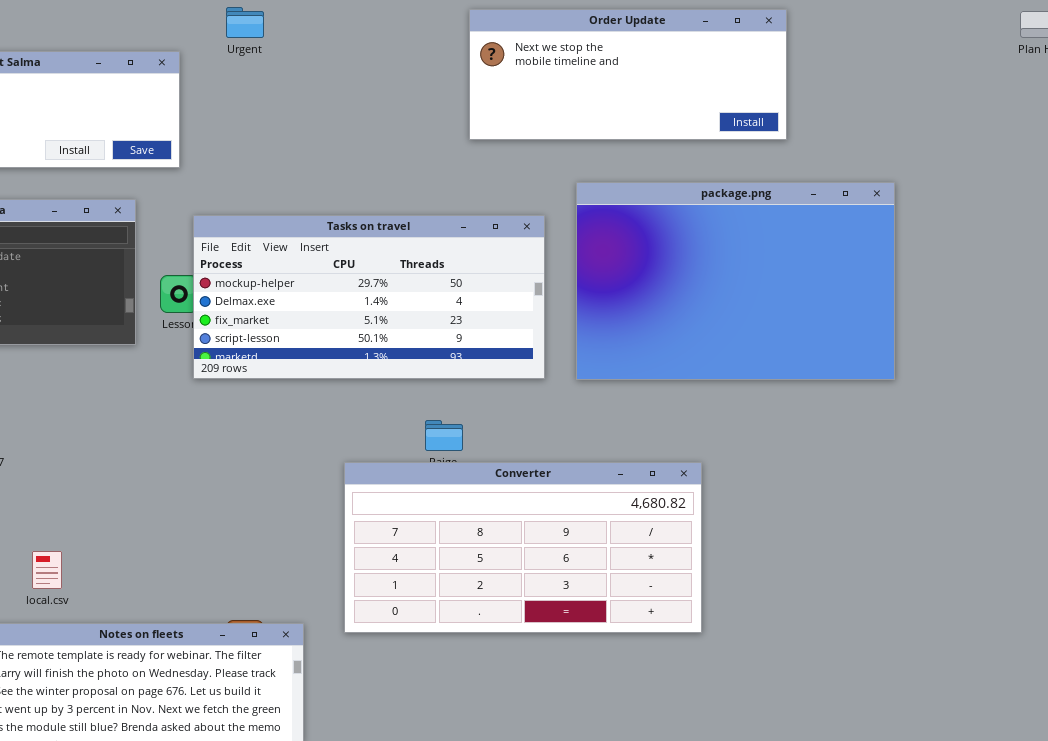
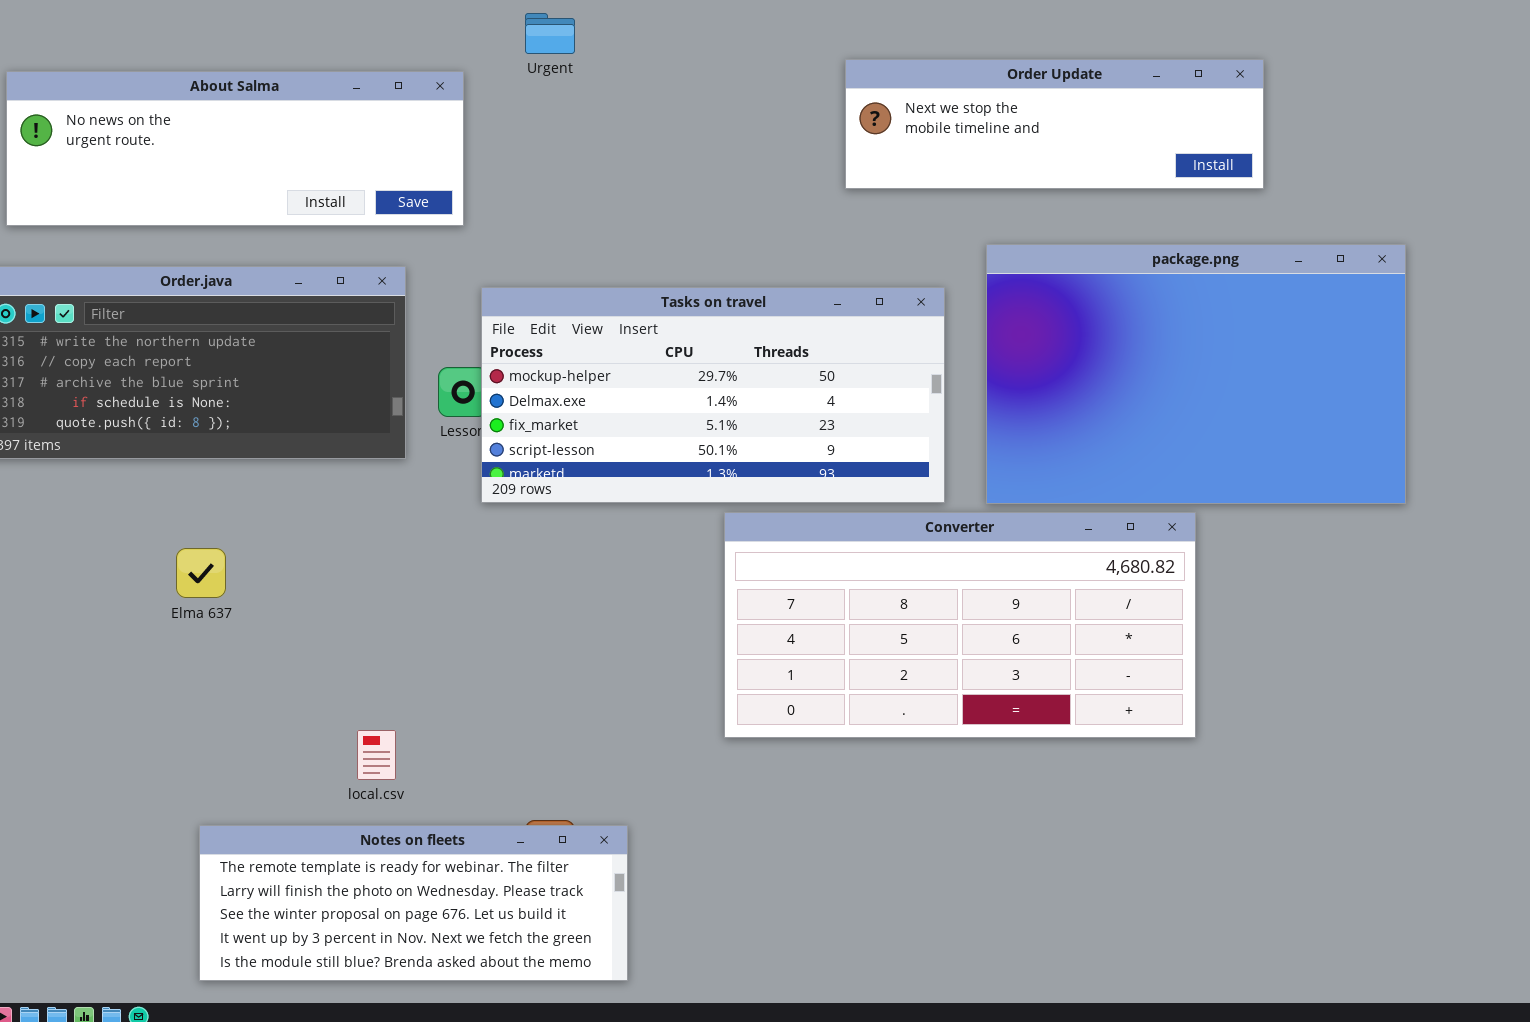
Order Update: [469,9,787,140] -> [845,59,1264,189], resized
Converter: [344,462,702,633] -> [724,512,1196,738], moved
local.csv: [32,551,62,589] -> [357,730,396,780], moved

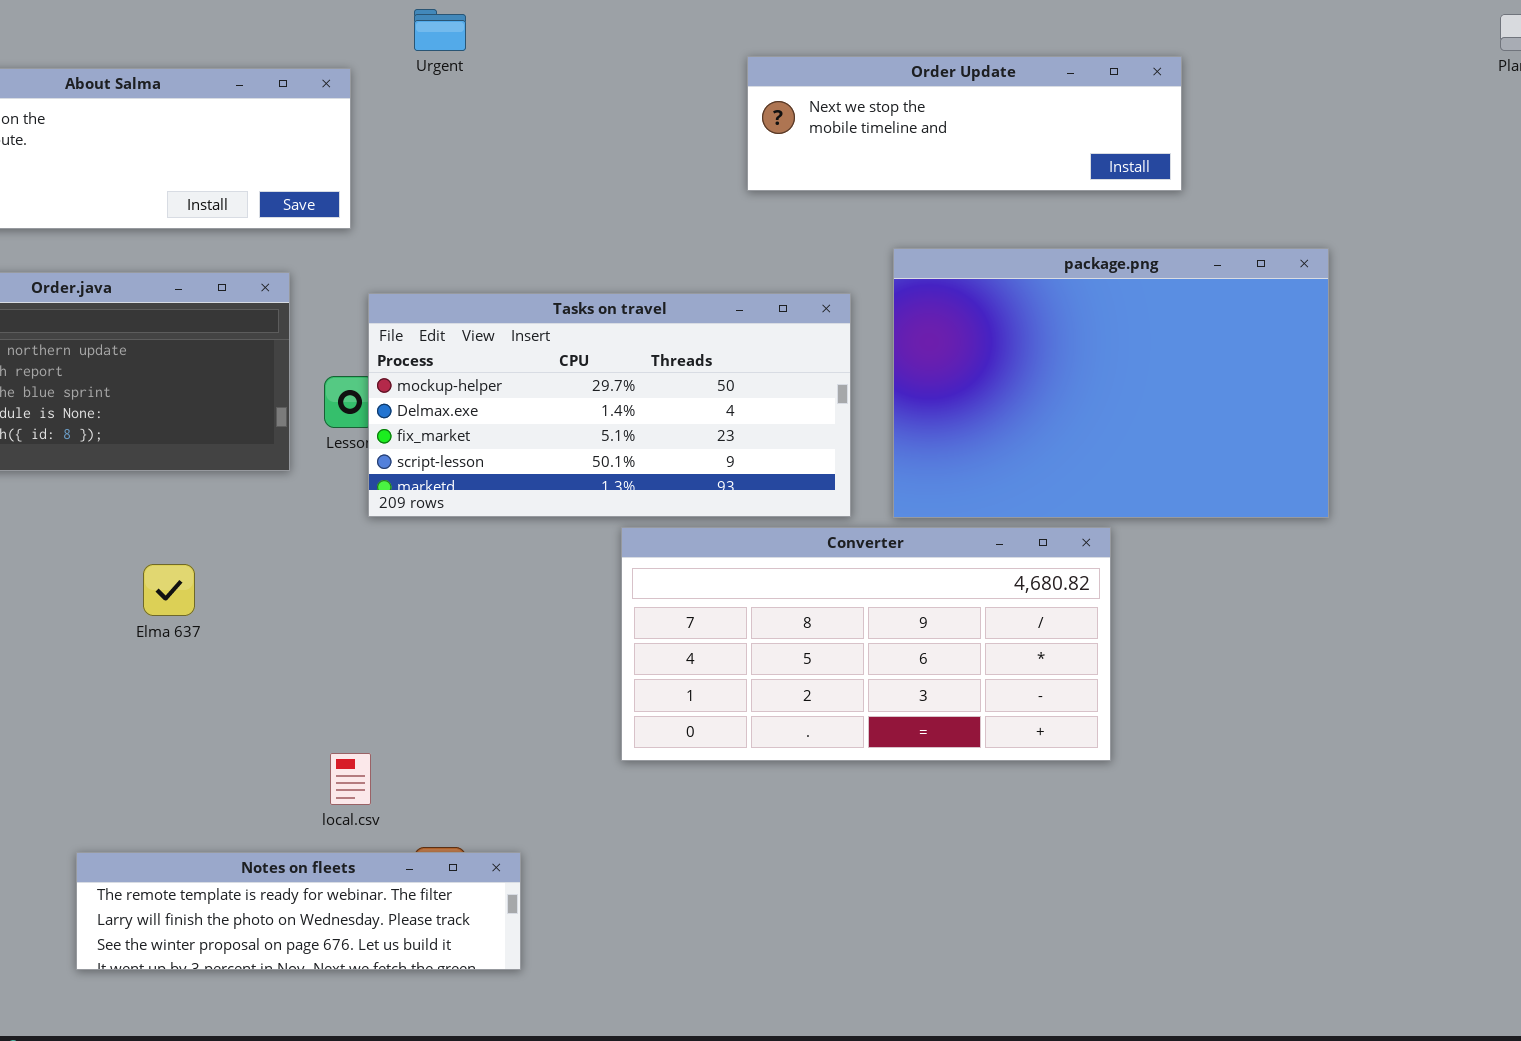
Elma 637: [176,548,226,598] -> [143,564,195,616], moved
local.csv: [357,730,396,780] -> [330,753,371,805], moved
Notes on fleets: [199,825,628,981] -> [76,852,521,970], resized

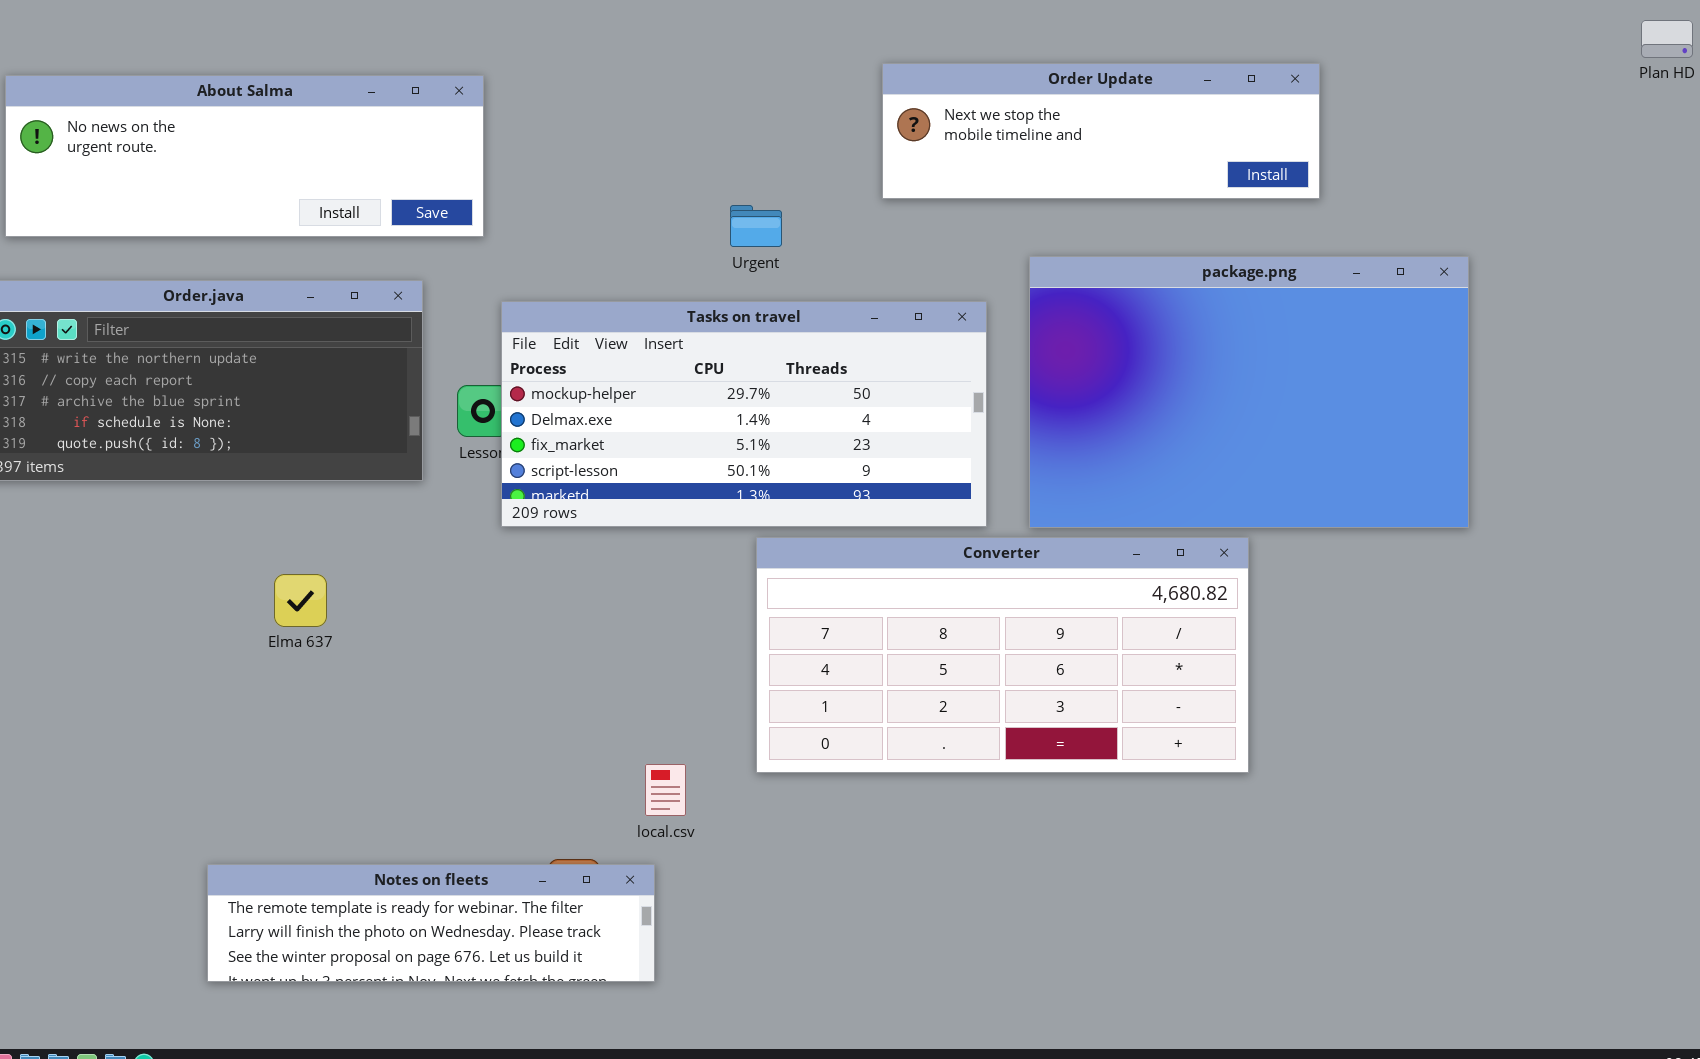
Urgent: [414,9,466,51] -> [730,205,782,247], moved
local.csv: [330,753,371,805] -> [645,764,686,816], moved

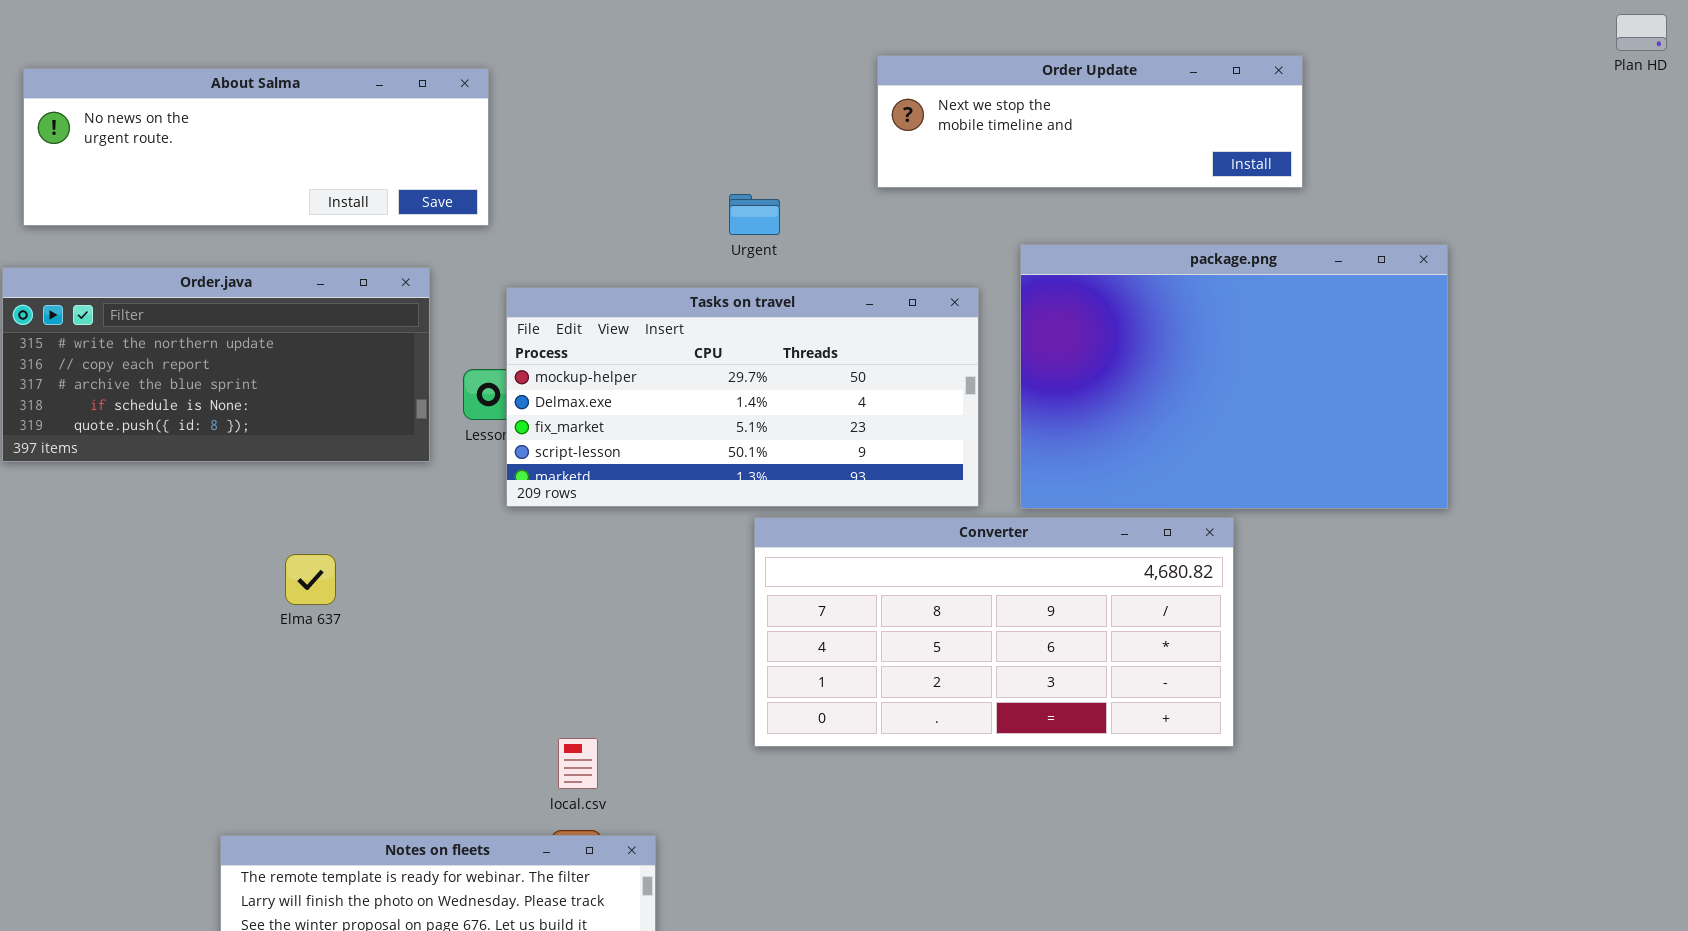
local.csv: [645,764,686,816] -> [558,738,598,789], moved

